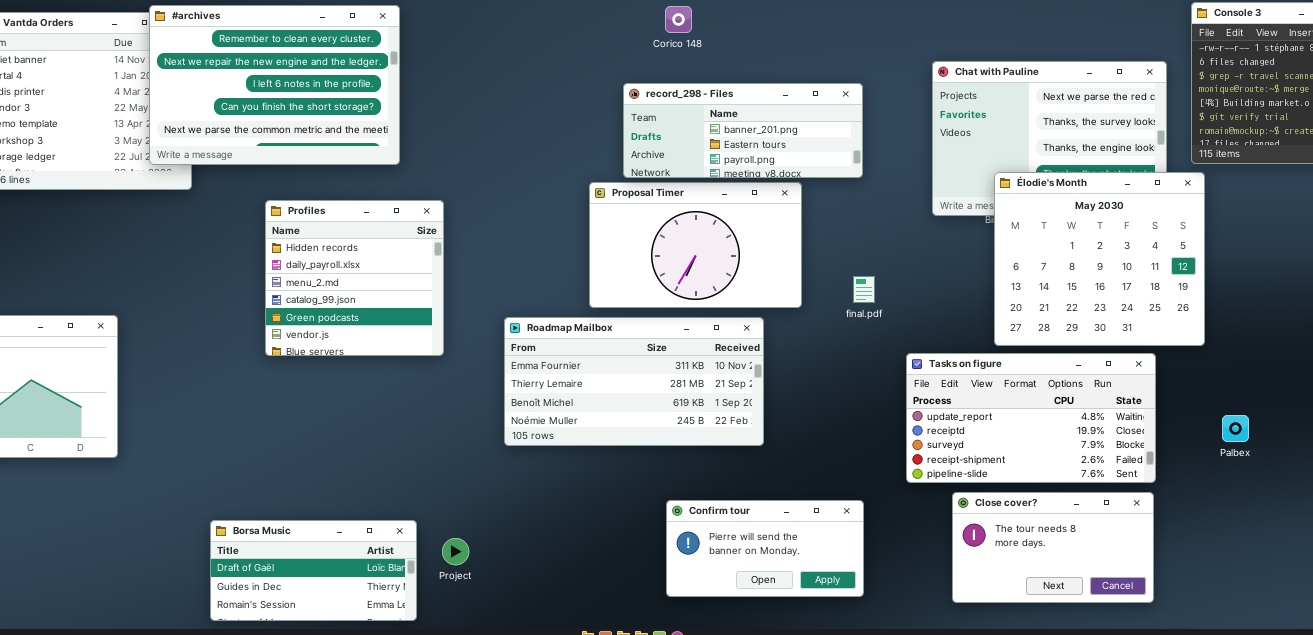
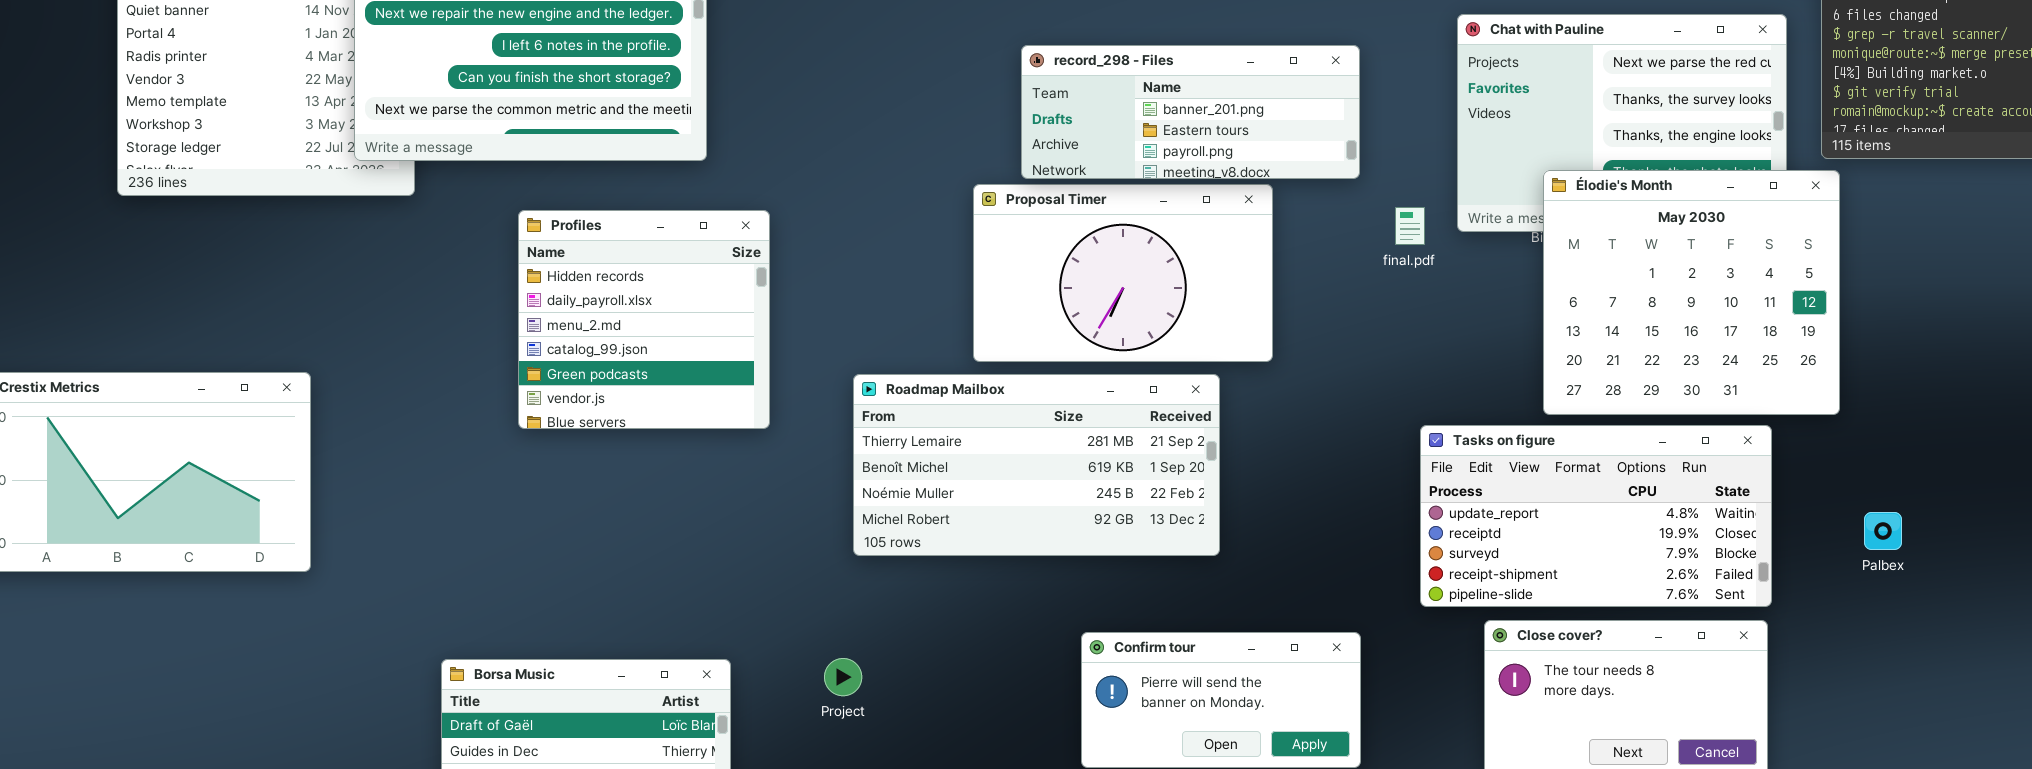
final.pdf: [853,276,875,303] -> [1395,207,1425,245], moved
Roadmap Mailbox: [504,317,764,446] -> [853,374,1220,556], scrolled down 1 row
Project: [442,538,469,565] -> [824,658,862,696], moved

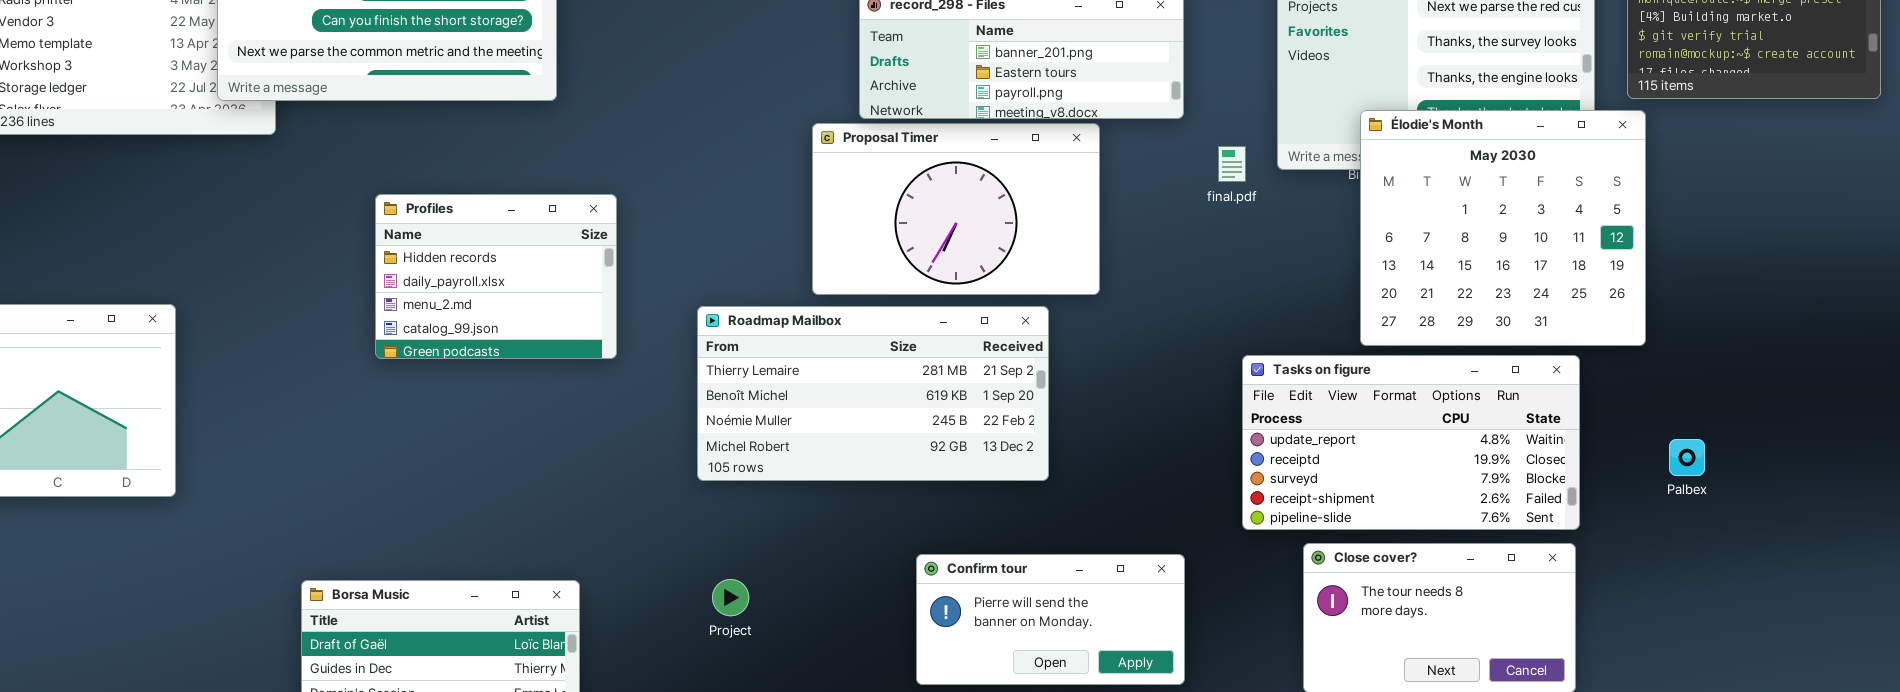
Profiles: [518,210,770,429] -> [375,194,617,359], resized
Project: [824,658,862,696] -> [712,579,749,616], moved

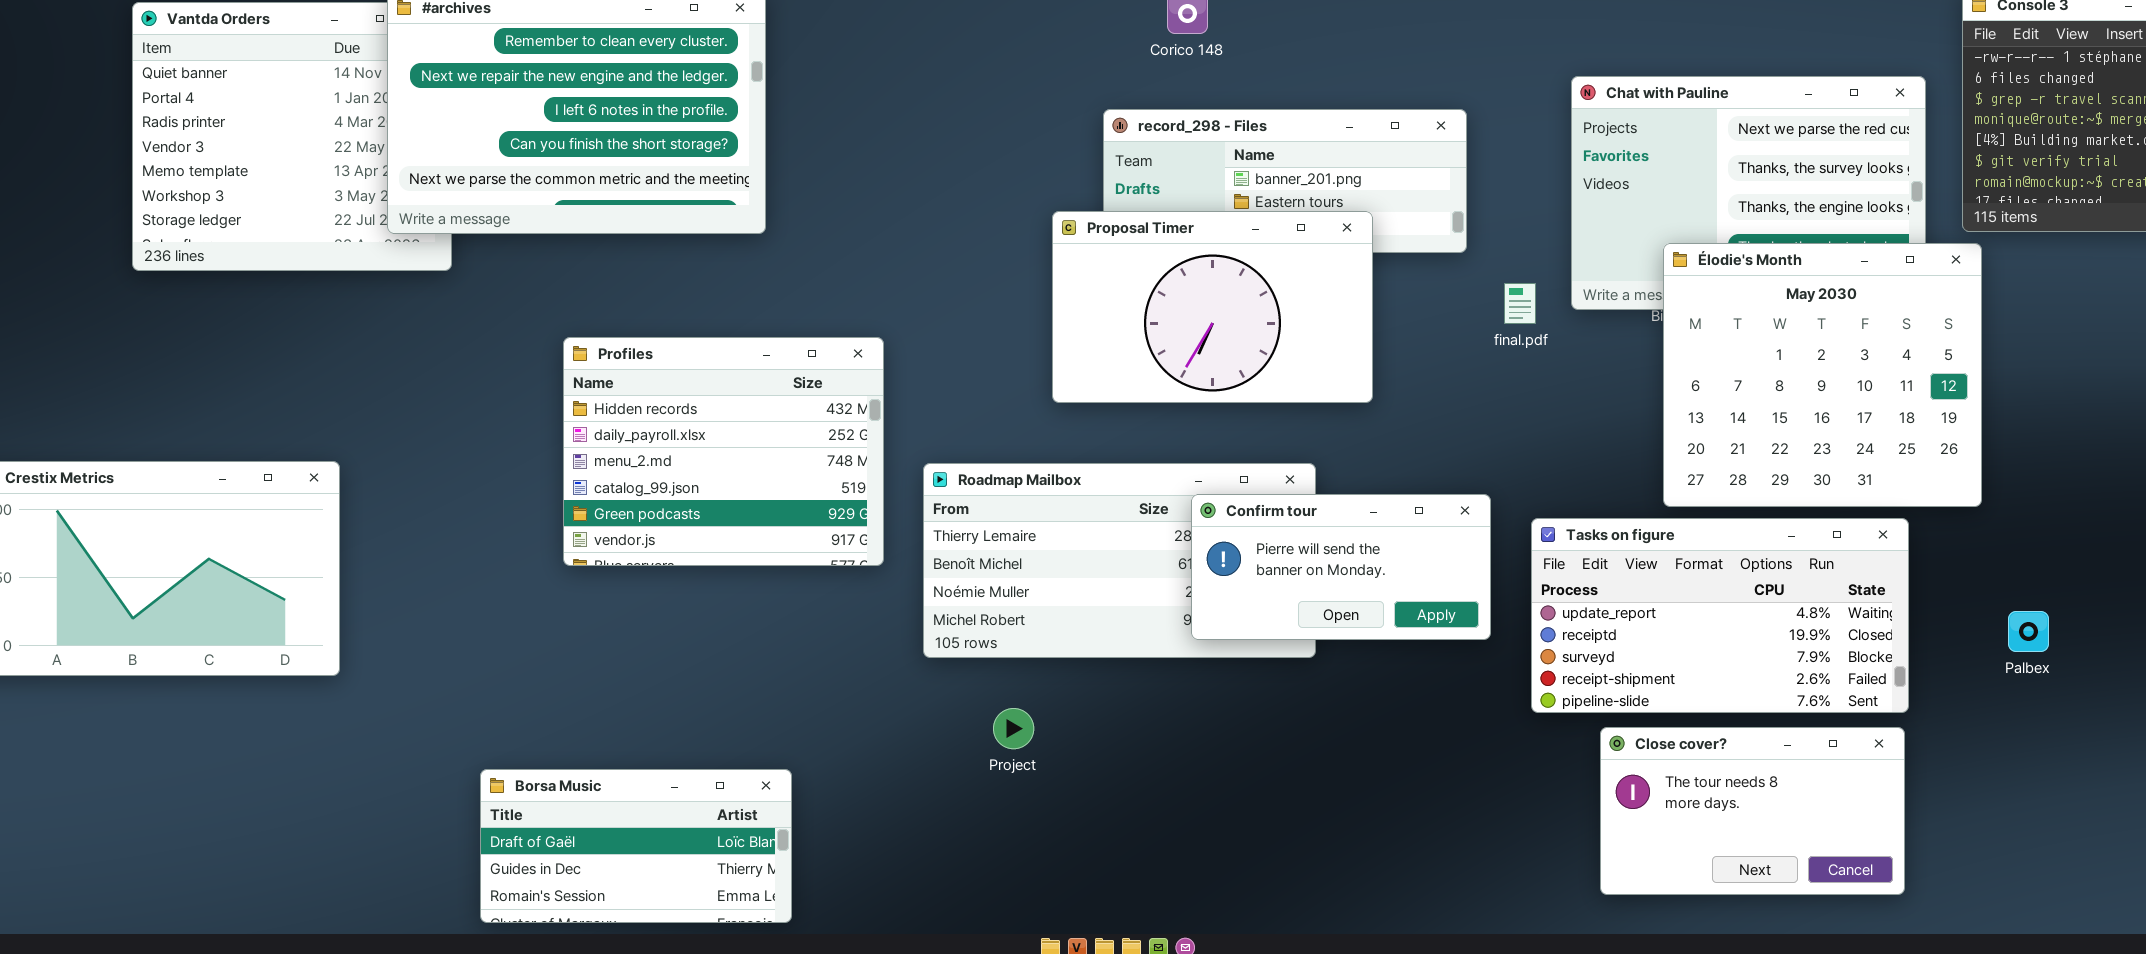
Proposal Timer: [812,123,1100,295] -> [1052,211,1373,403], moved
Profiles: [375,194,617,359] -> [563,337,884,566], resized
Confirm tour: [916,554,1185,685] -> [1191,494,1491,640], moved
Project: [712,579,749,616] -> [993,708,1034,749], moved

